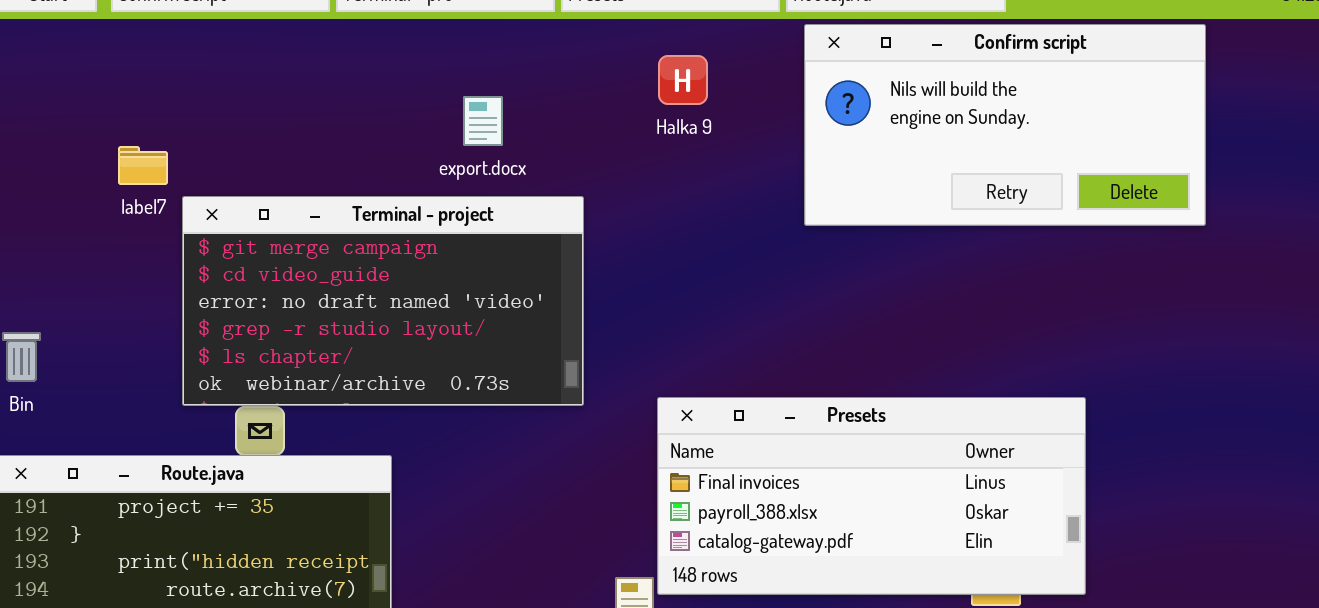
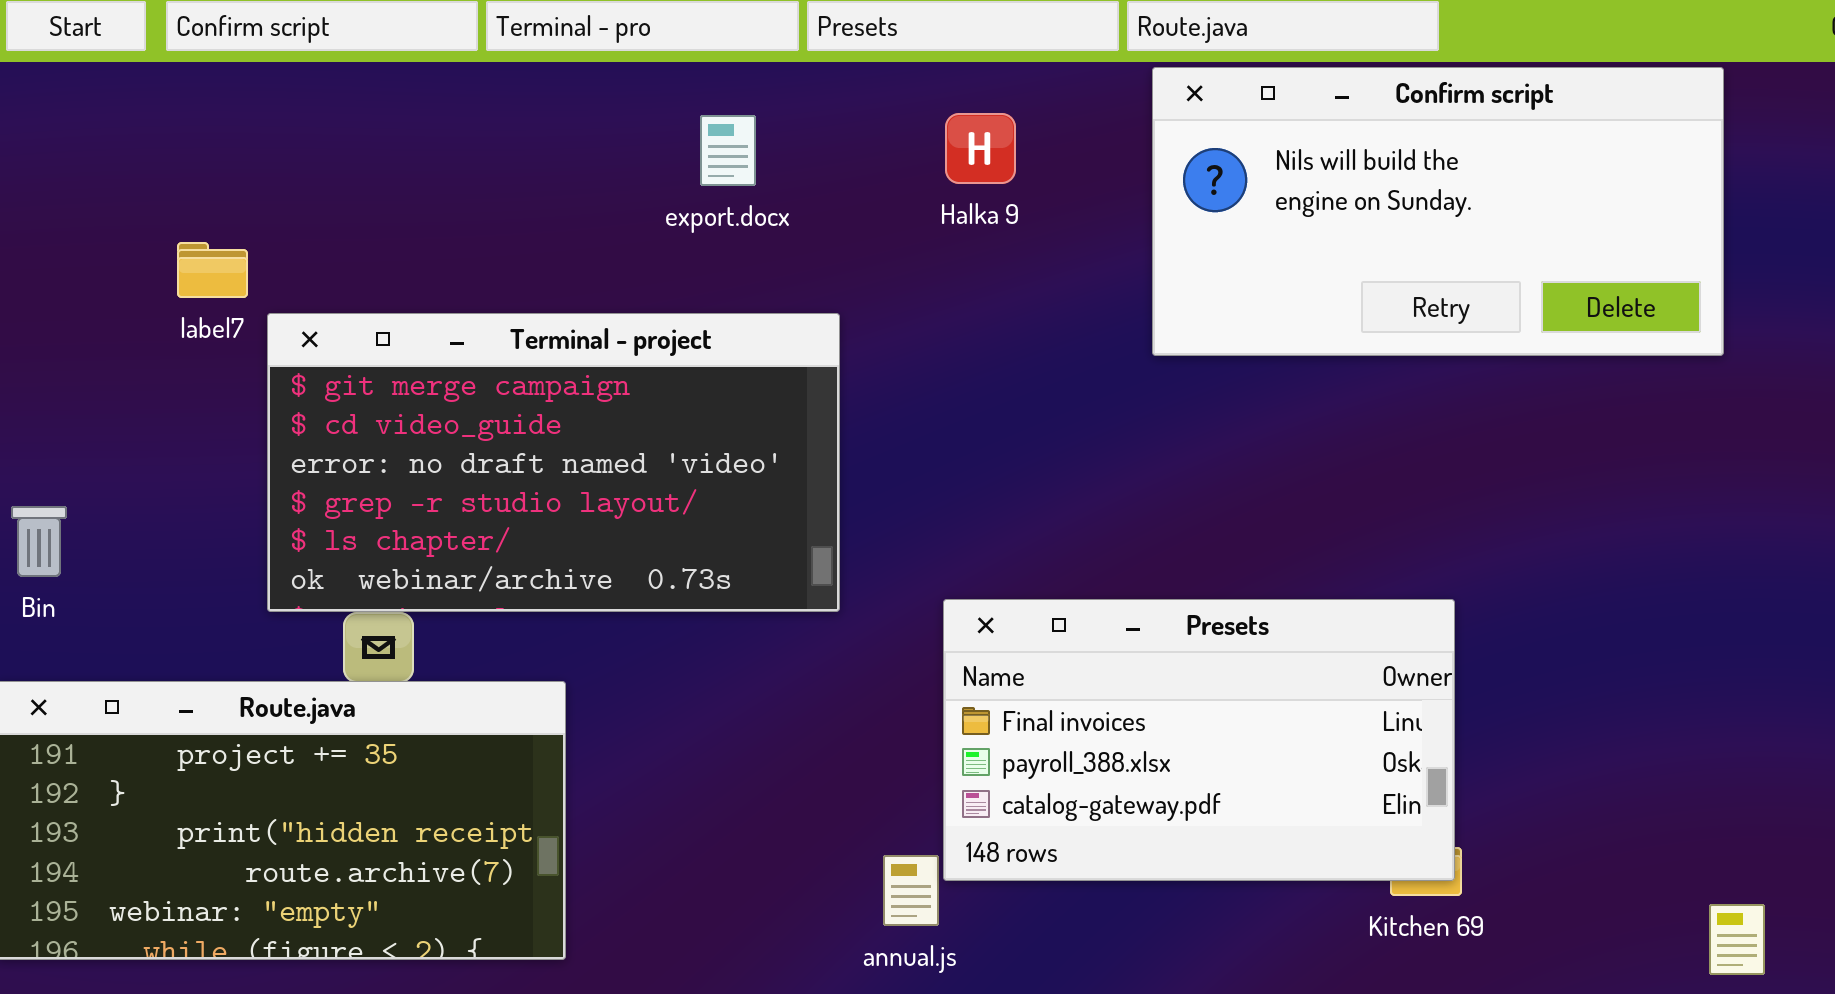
export.docx: [463,96,503,146] -> [700,115,756,186], moved
Presets: [657,397,1086,595] -> [943,599,1455,881], resized

